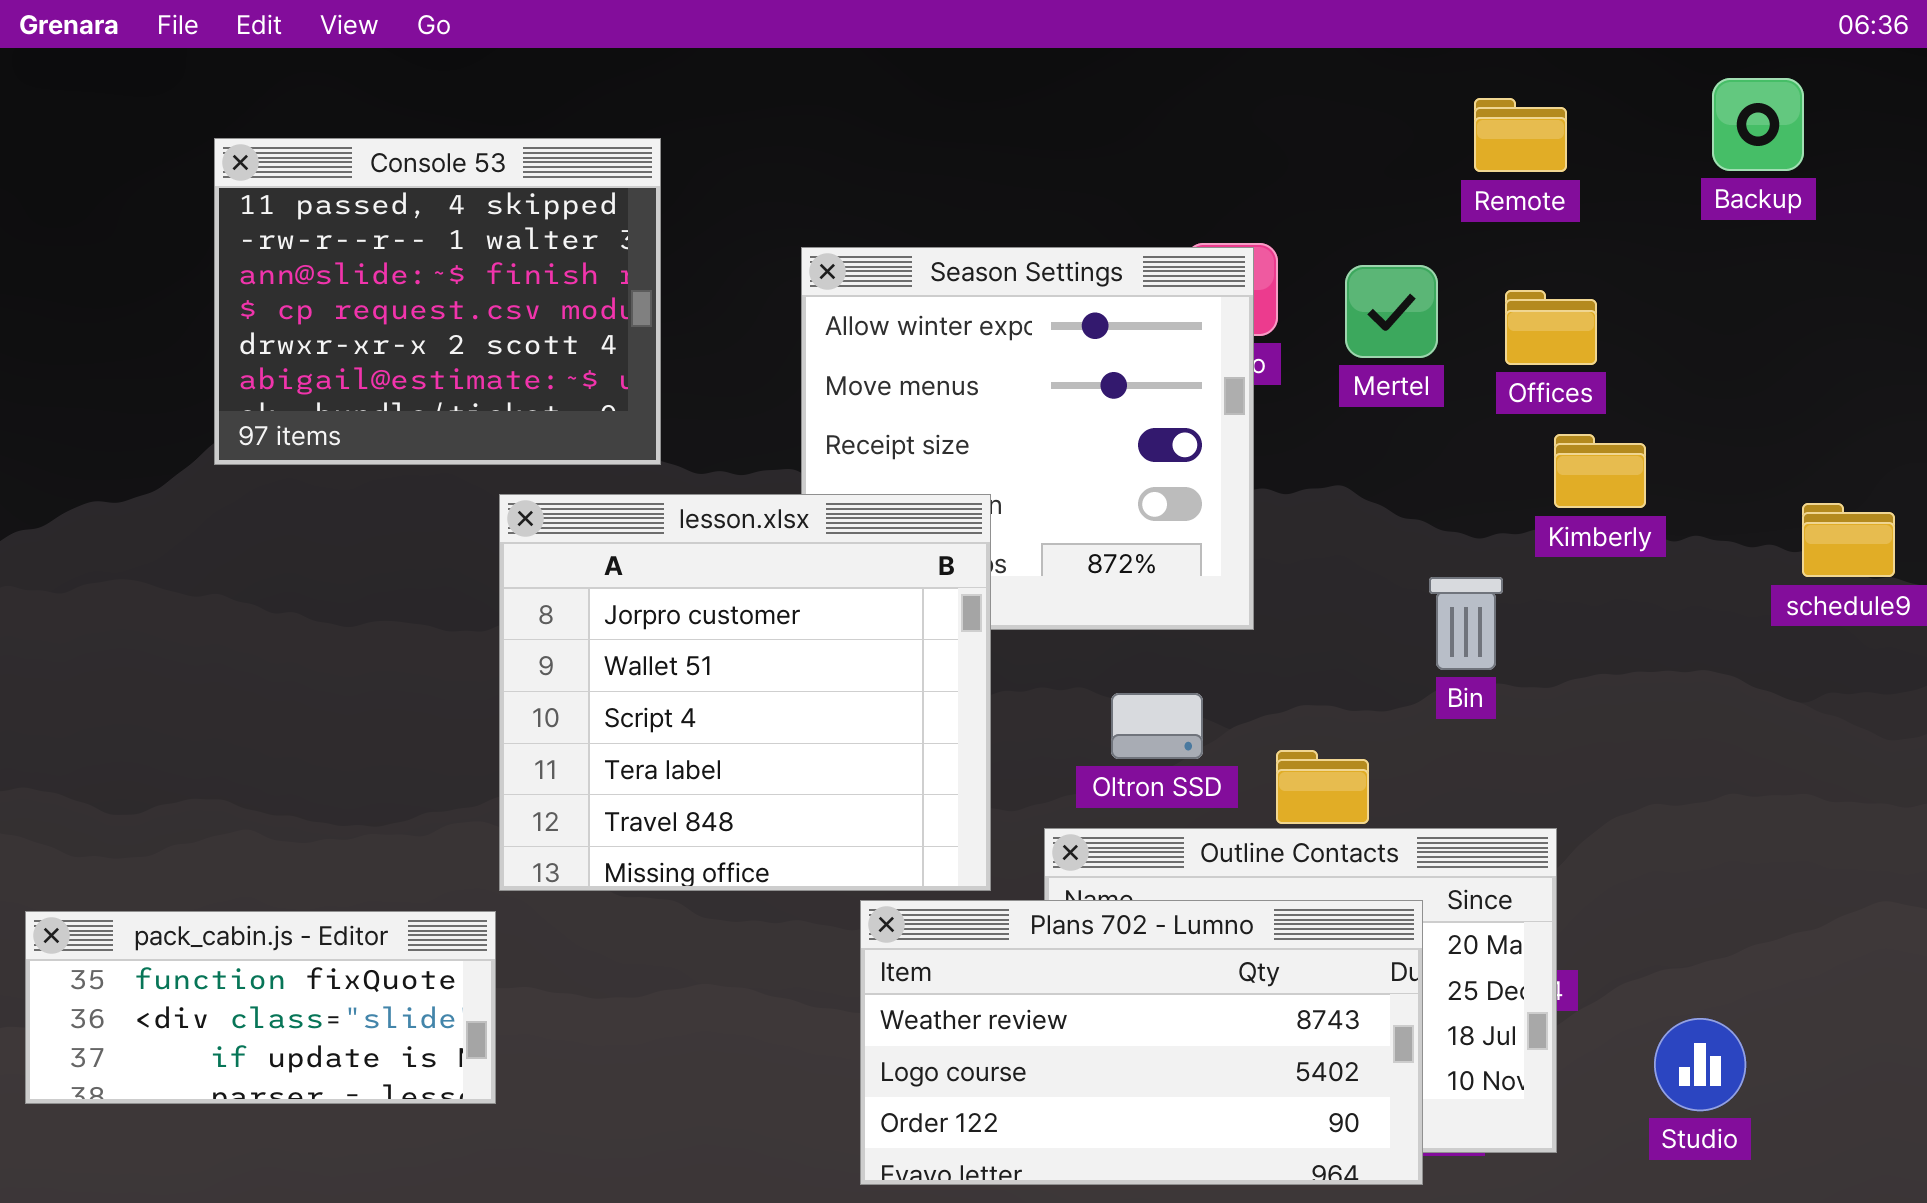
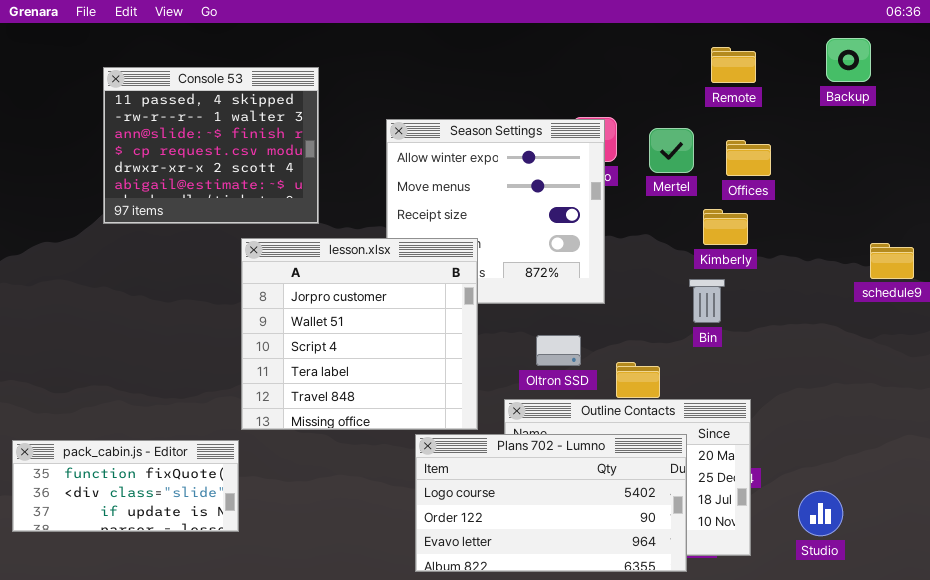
Kimberly: [1554,434,1646,508] -> [703,209,748,245], moved
Plans 702 - Lumno: [860,900,1423,1185] -> [415,434,687,572], scrolled down 1 row

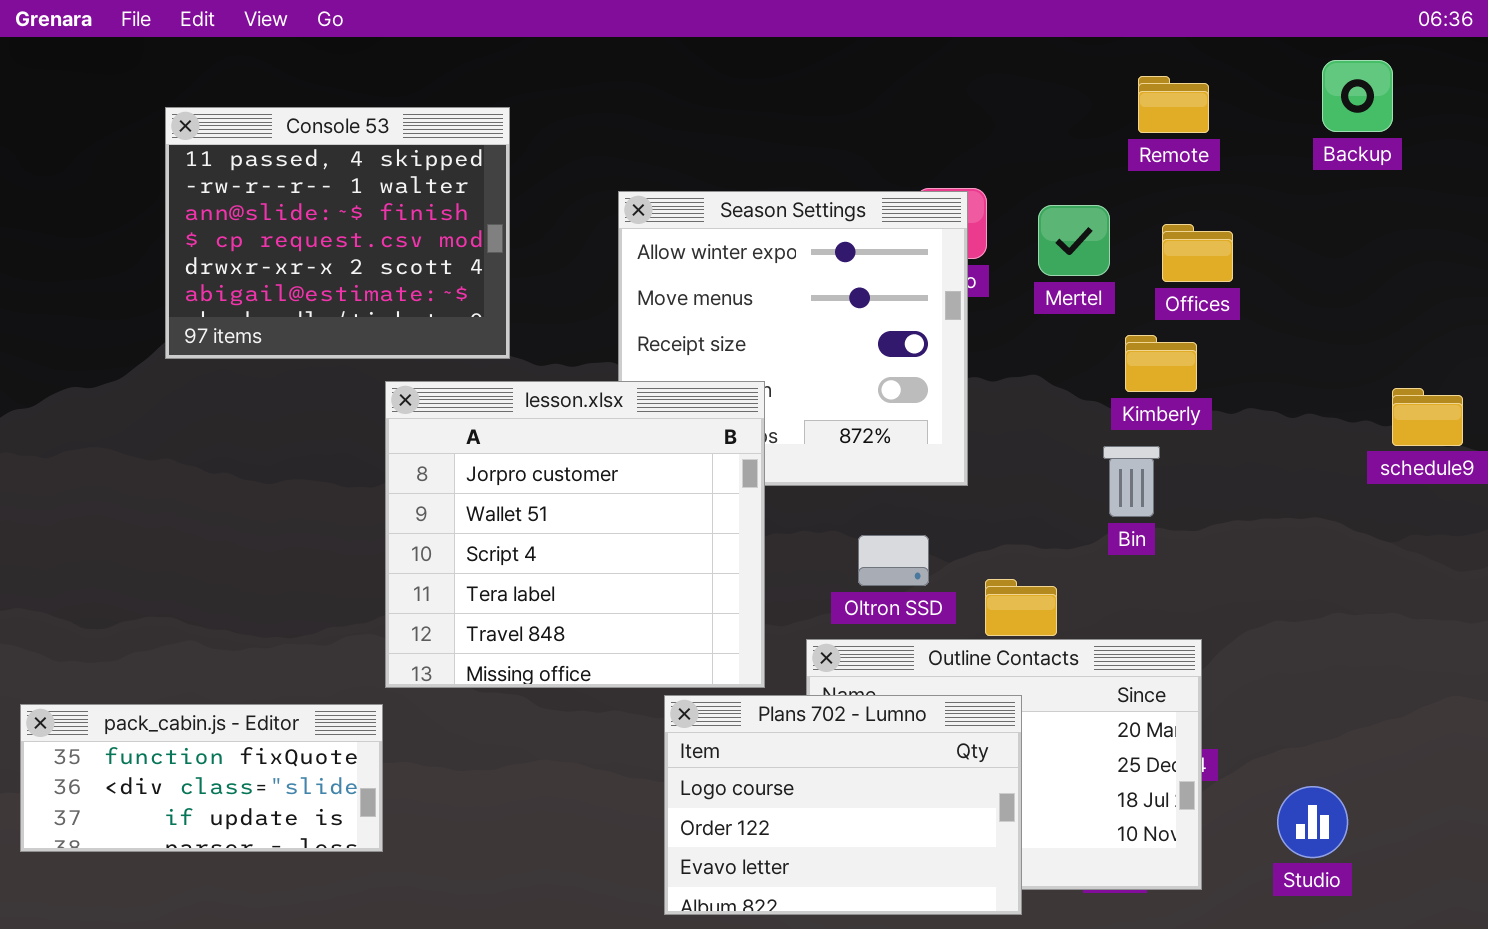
Plans 702 - Lumno: [415,434,687,572] -> [664,695,1022,915], resized

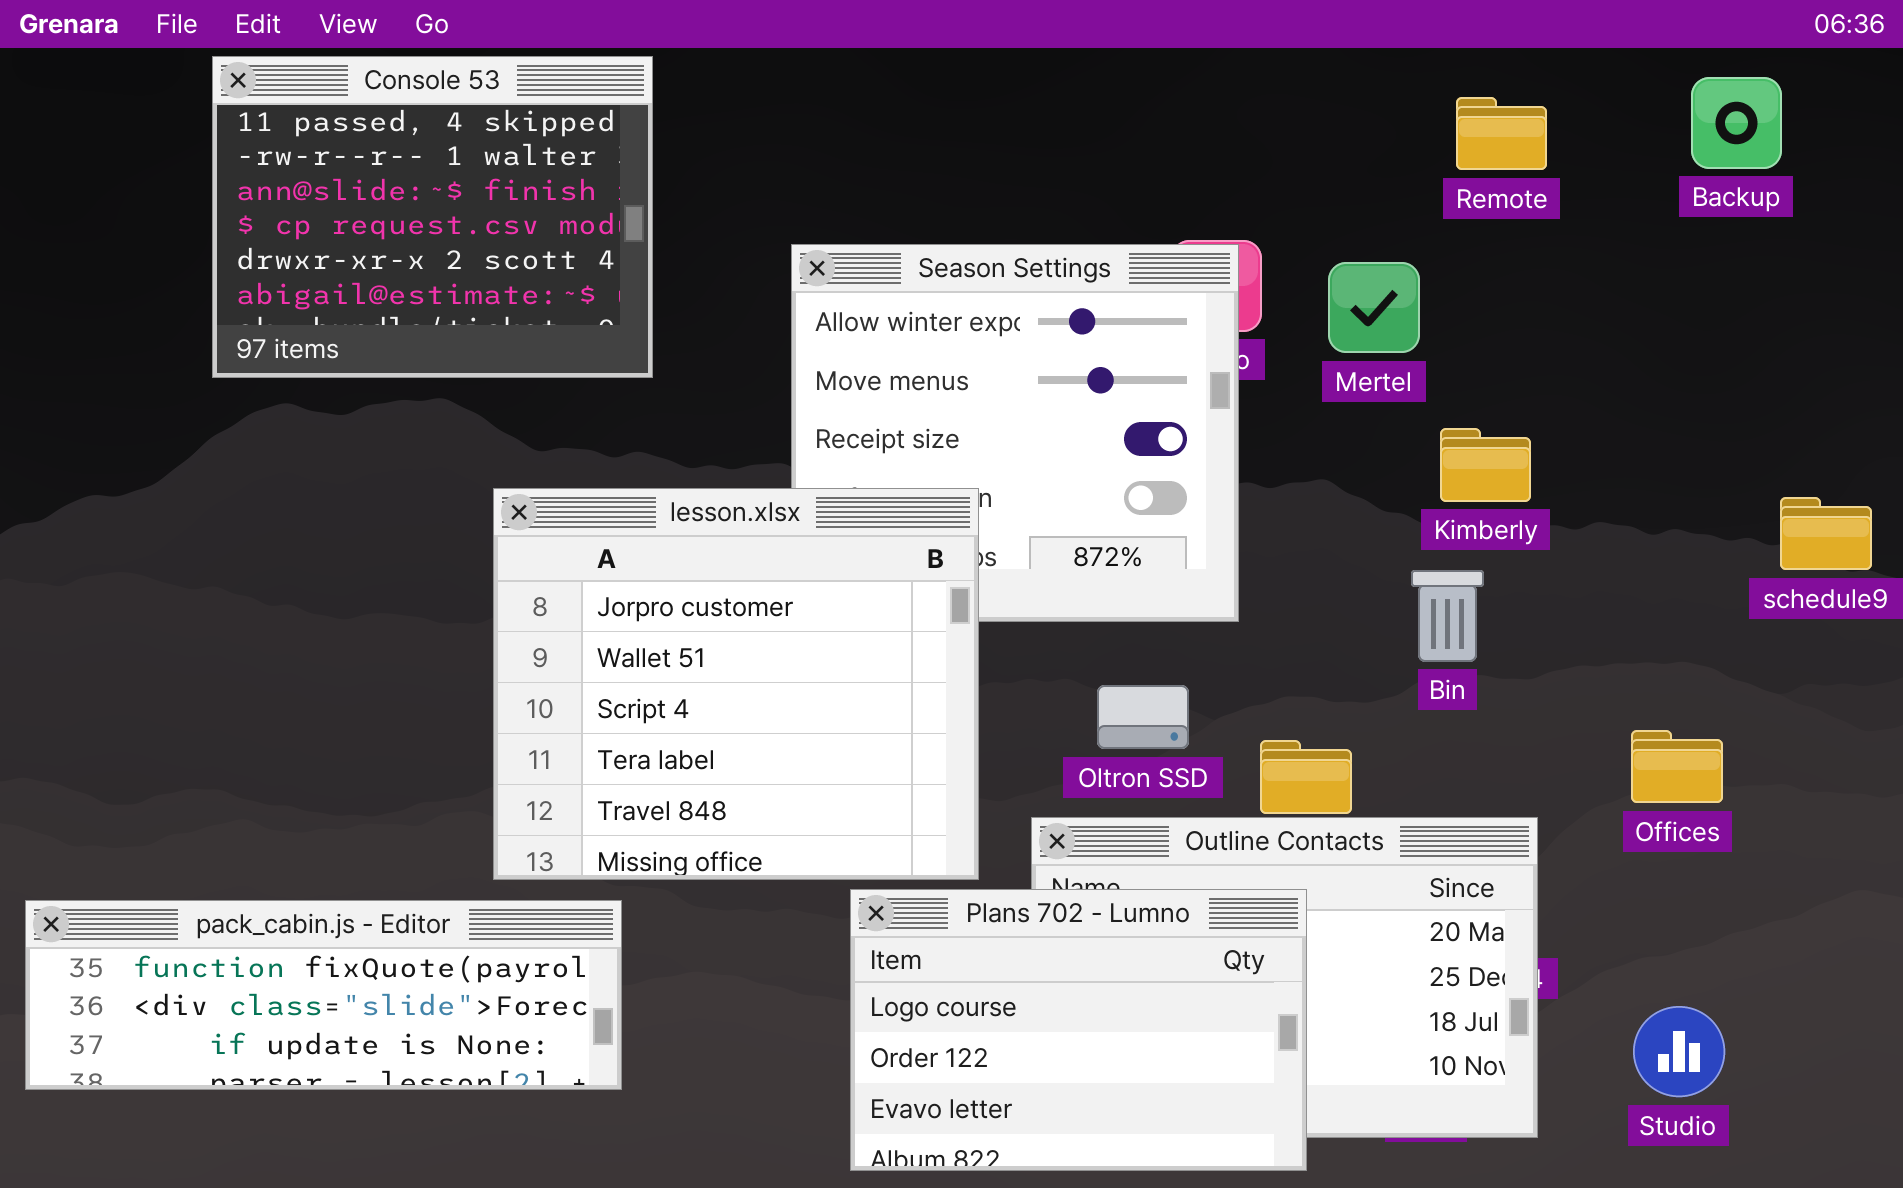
Console 53: [165,107,510,359] -> [212,56,653,378], moved
Offices: [1162,224,1233,282] -> [1631,730,1723,803], moved
pack_cabin.js - Editor: [20,704,383,852] -> [25,900,622,1090], resized

